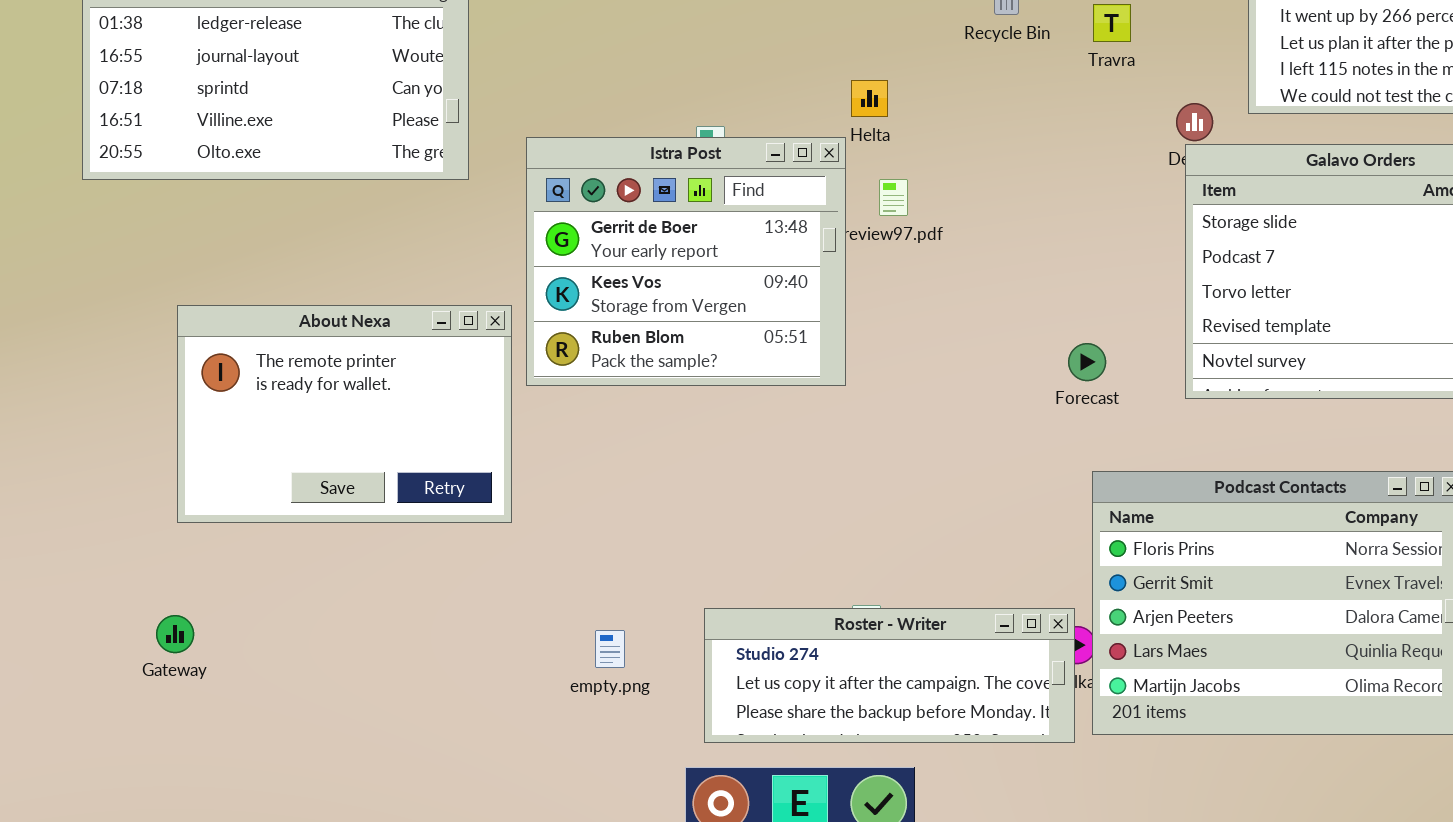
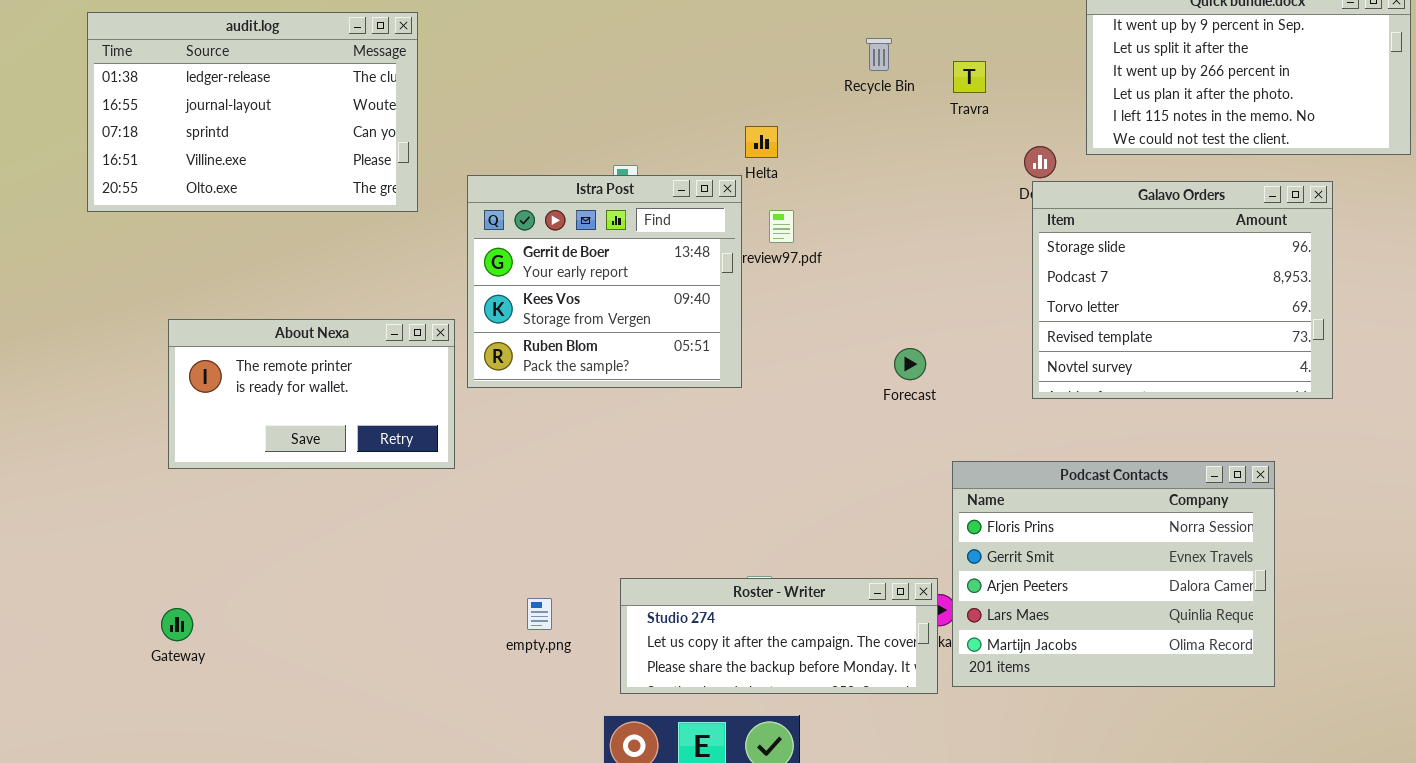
About Nexa: [177,305,512,523] -> [168,319,455,469], resized
Forecast: [1068,343,1106,381] -> [894,348,926,380], moved
Gateway: [156,615,194,653] -> [161,608,193,641], moved

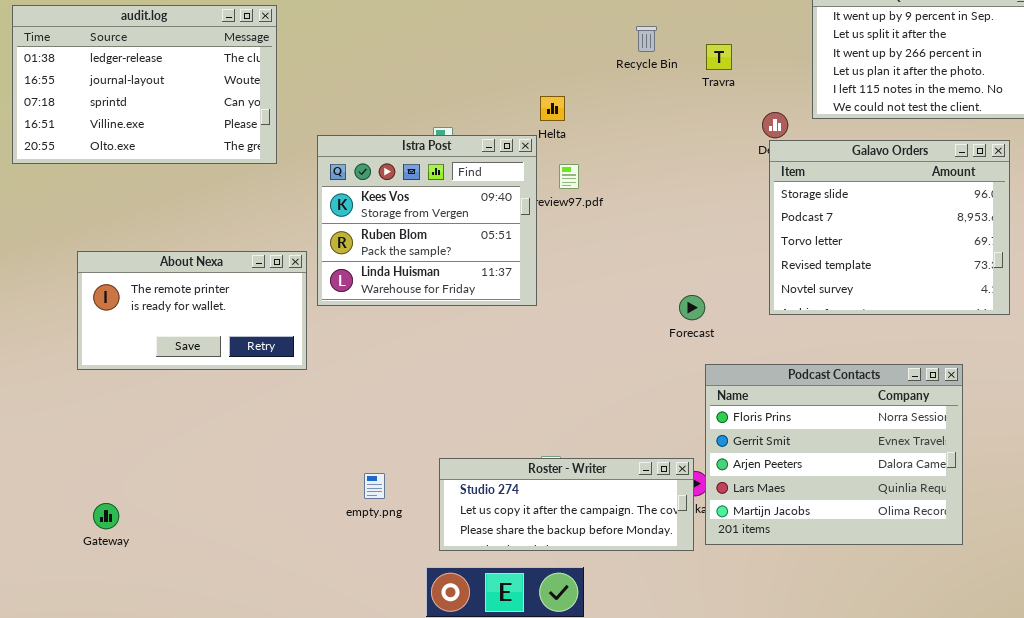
Istra Post: [467,175,742,388] -> [317,135,537,306], scrolled down 1 row
Forecast: [894,348,926,380] -> [679,295,705,320], moved
Gateway: [161,608,193,641] -> [93,503,119,529], moved

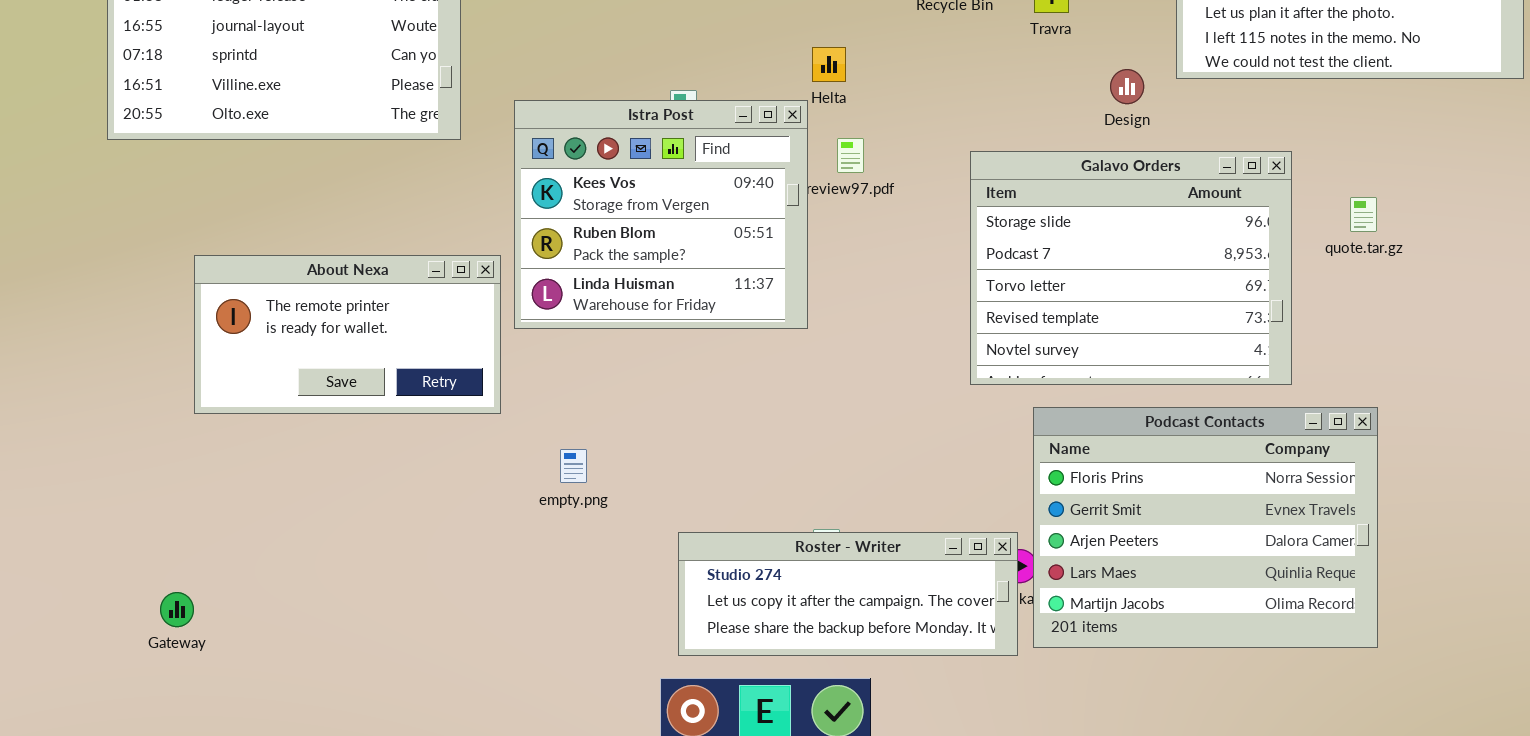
Galavo Orders: [769,140,1010,315] -> [970,151,1292,385], moved
empty.png: [364,473,385,499] -> [560,449,587,483], moved
Gateway: [93,503,119,529] -> [160,592,194,627], moved

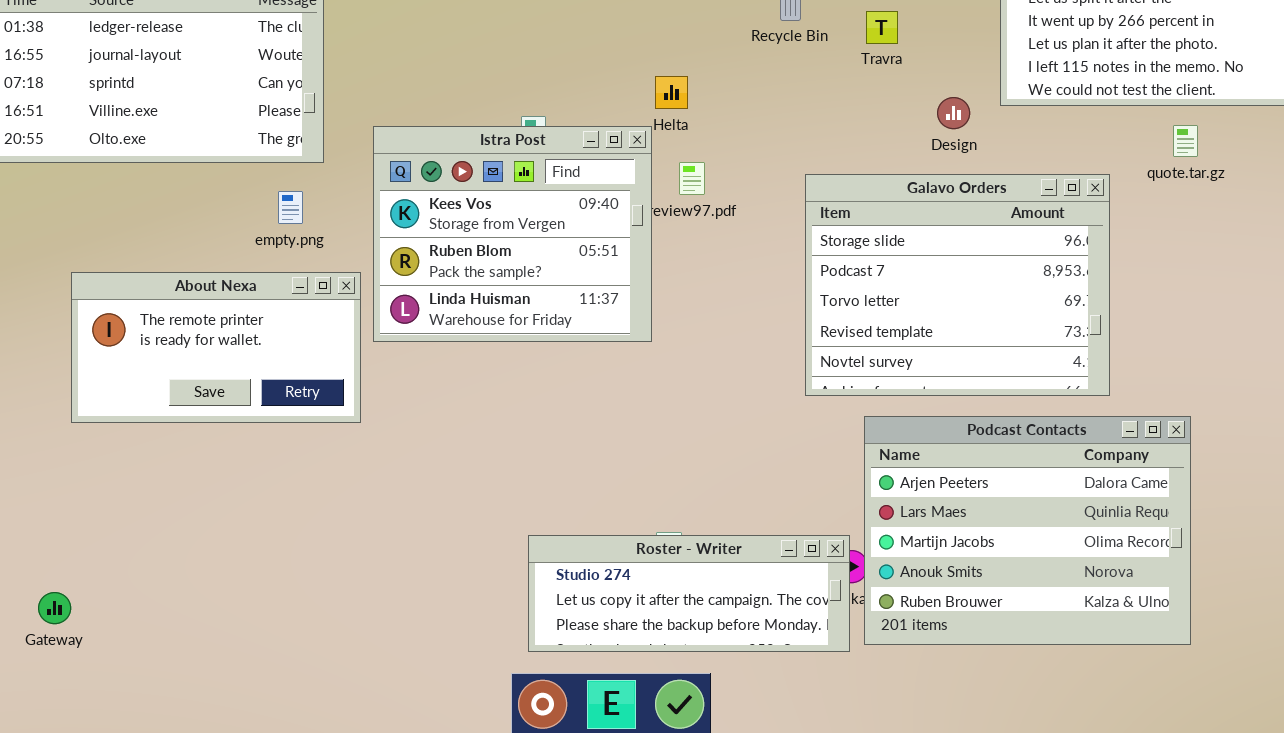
quote.tar.gz: [1350,197,1377,232] -> [1173,125,1198,157], moved
Podcast Contacts: [1033,407,1378,648] -> [864,416,1191,645], scrolled down 2 rows
empty.png: [560,449,587,483] -> [278,191,303,224], moved

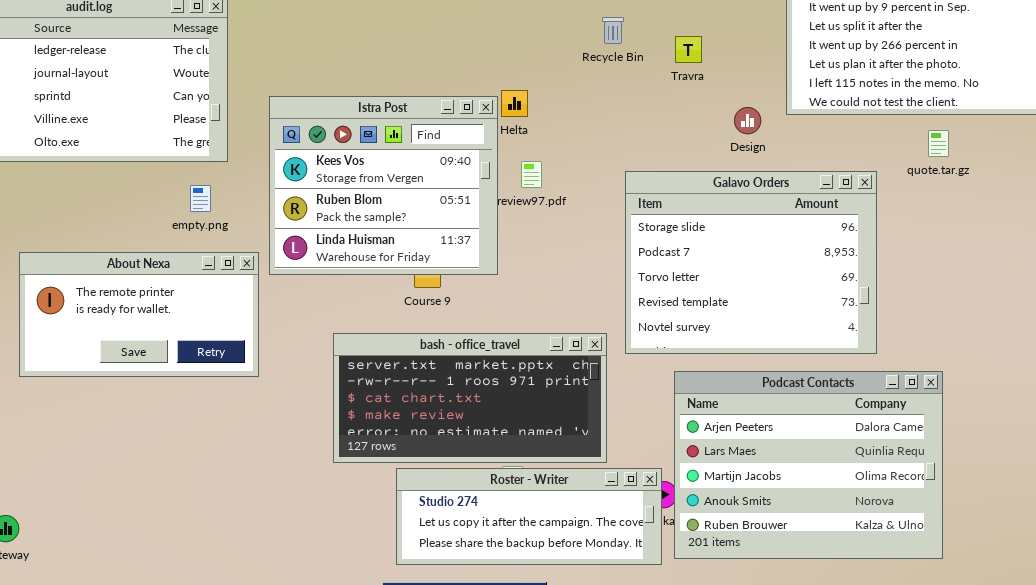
Istra Post: [373,126,652,342] -> [269,96,498,275], moved
bash - office_travel: none -> [333,333,607,463], opened

